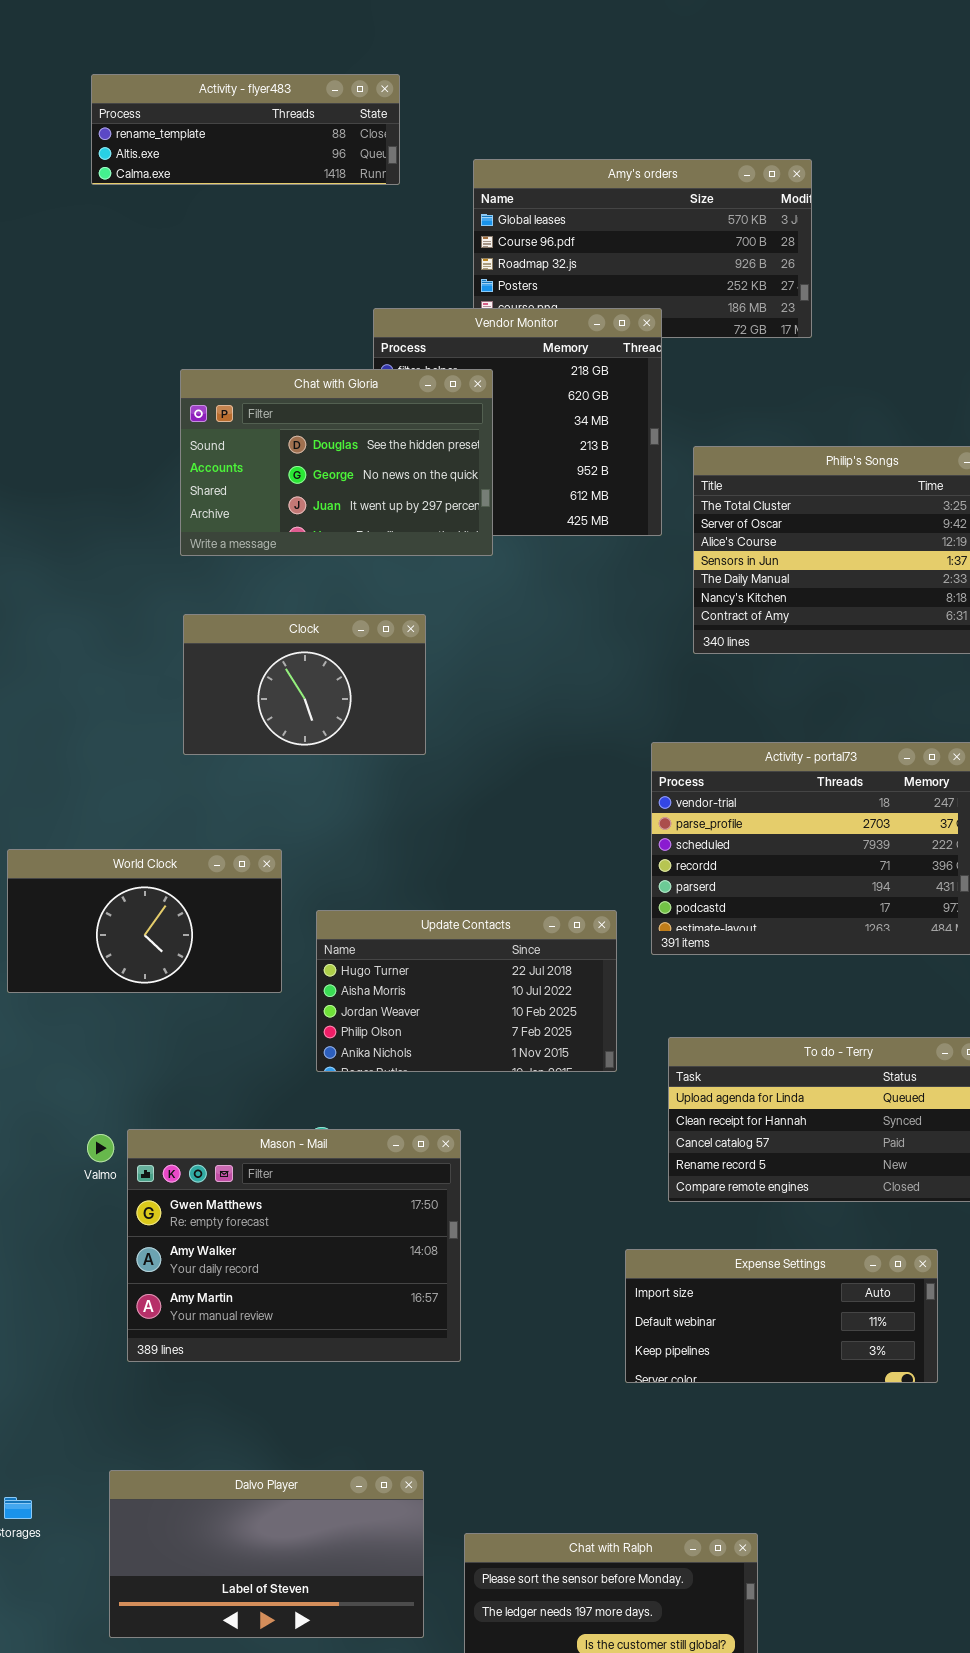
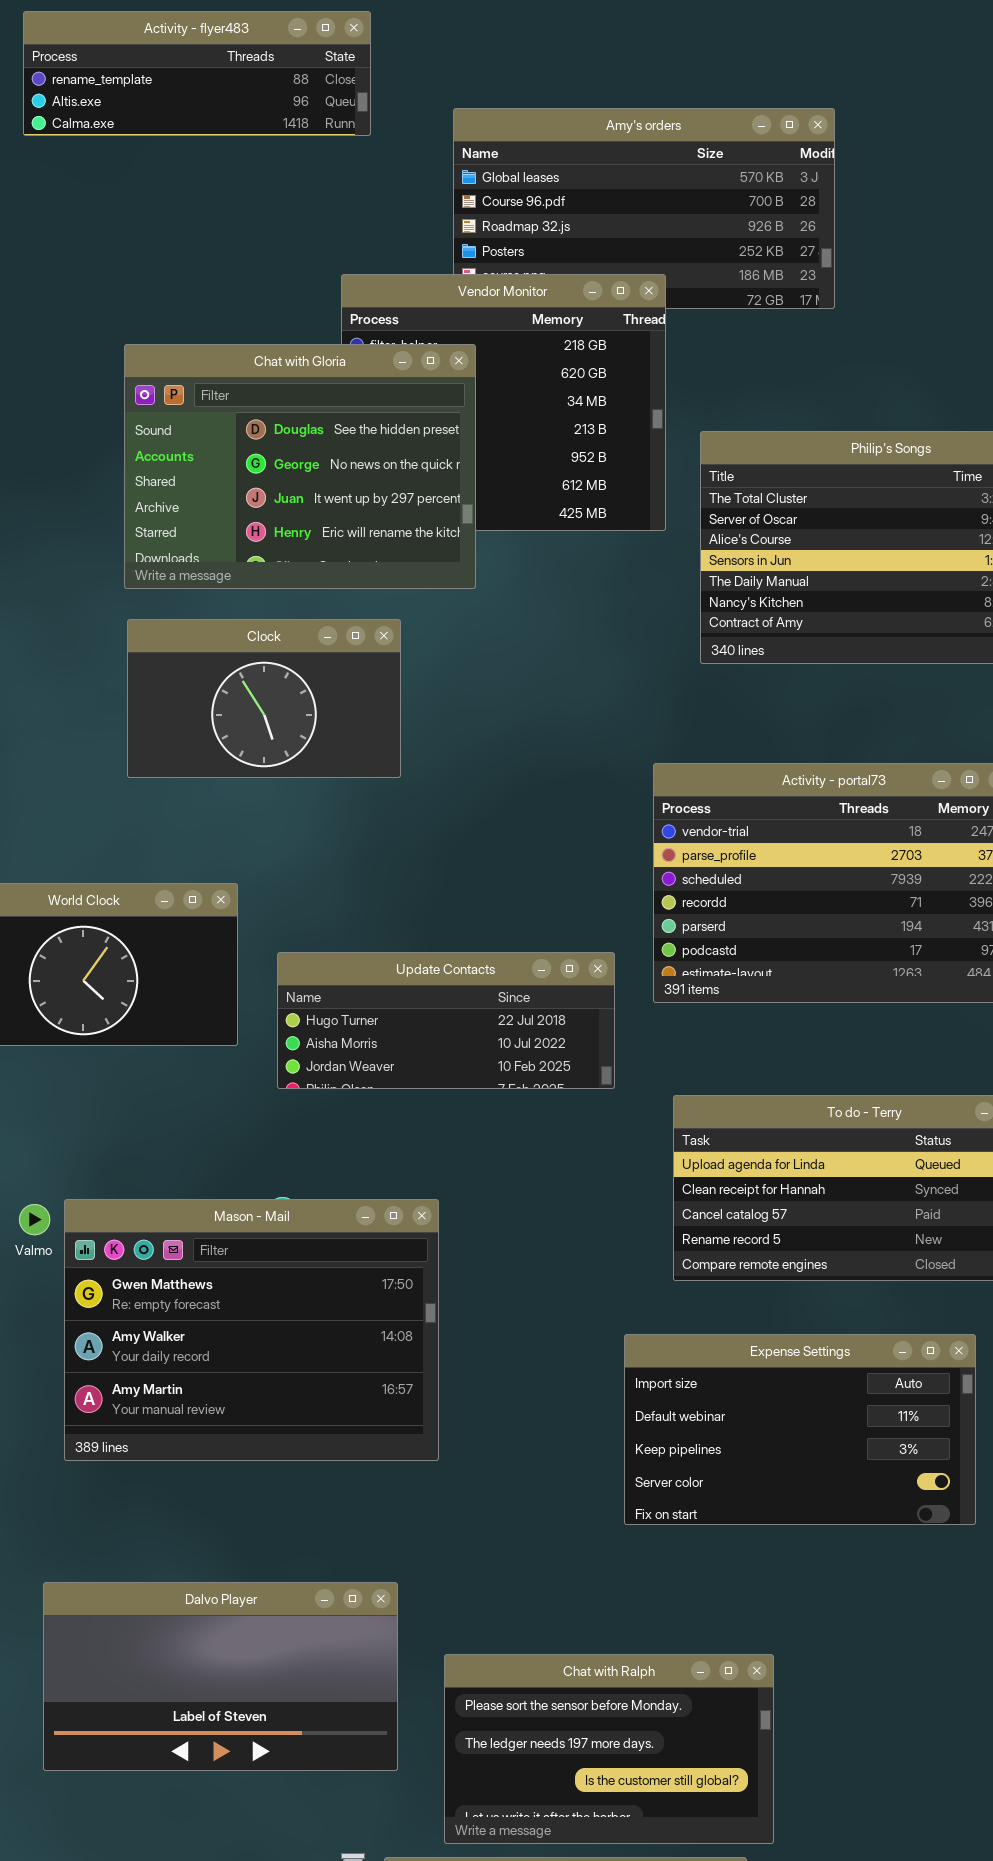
Chat with Gloria: [180,369,493,556] -> [124,344,476,589], resized
Update Contacts: [316,910,617,1072] -> [277,952,615,1089], resized
Expense Settings: [625,1249,938,1383] -> [624,1334,976,1525], resized

